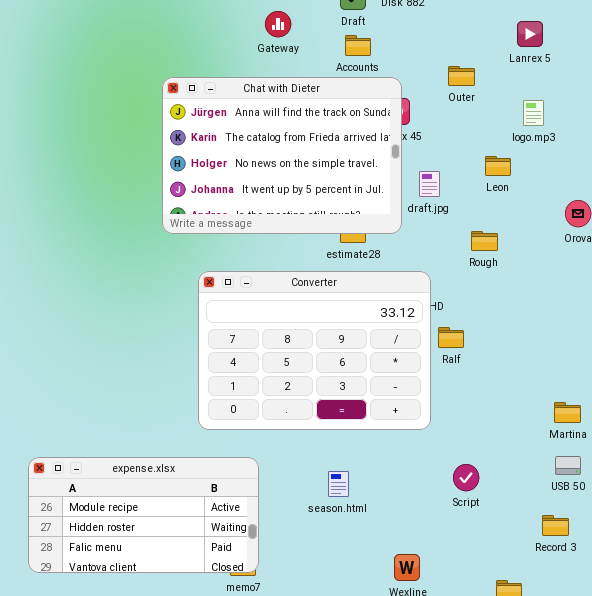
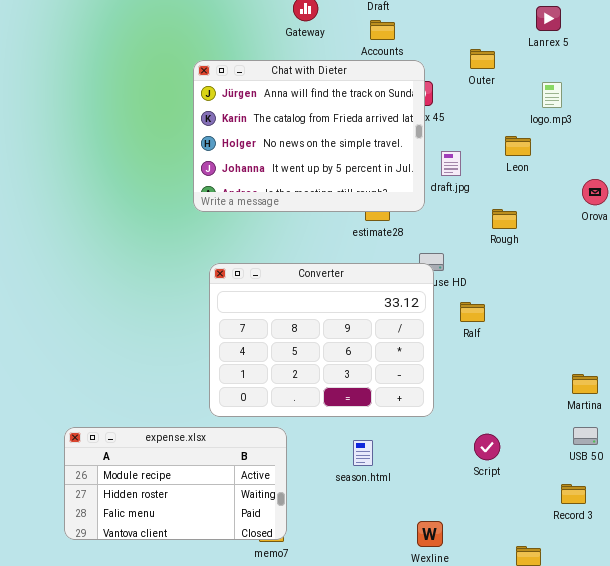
Converter: [198,271,431,430] -> [209,263,434,417], moved

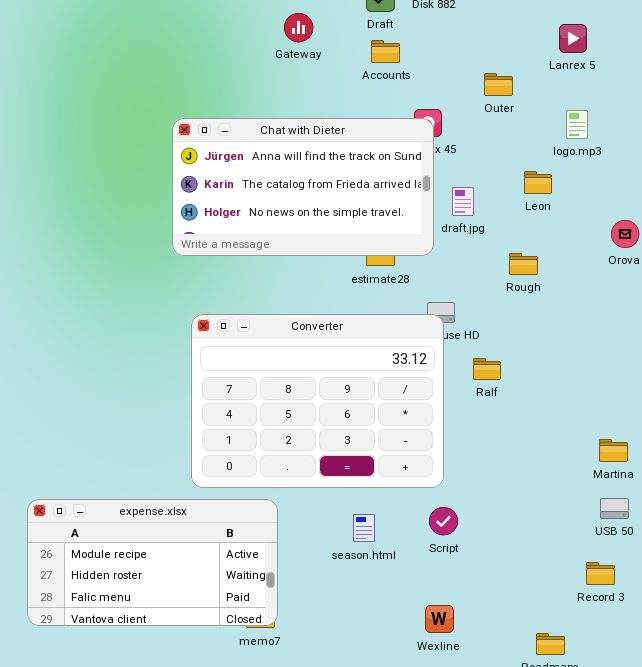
Chat with Dieter: [193,60,425,212] -> [172,118,434,256], resized
Script: [474,434,500,460] -> [429,507,458,535], moved

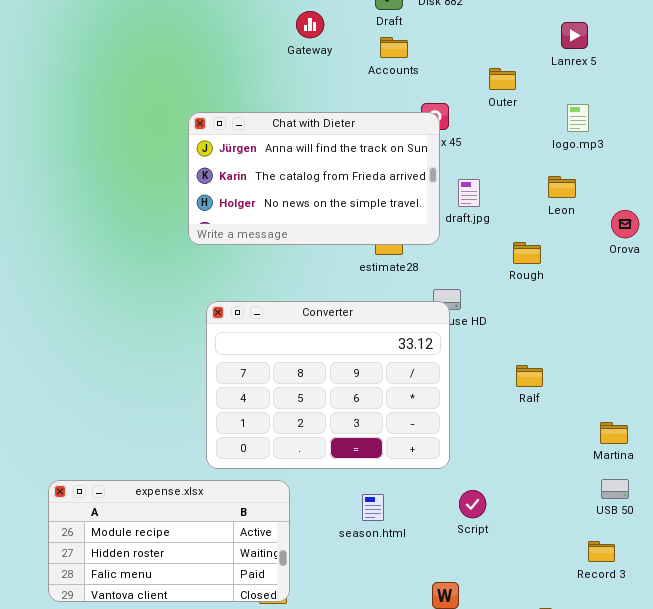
Leon: [524,171,552,194] -> [548,176,576,198], moved
Ralf: [473,358,501,380] -> [516,365,543,387], moved
Script: [429,507,458,535] -> [459,490,486,518], moved

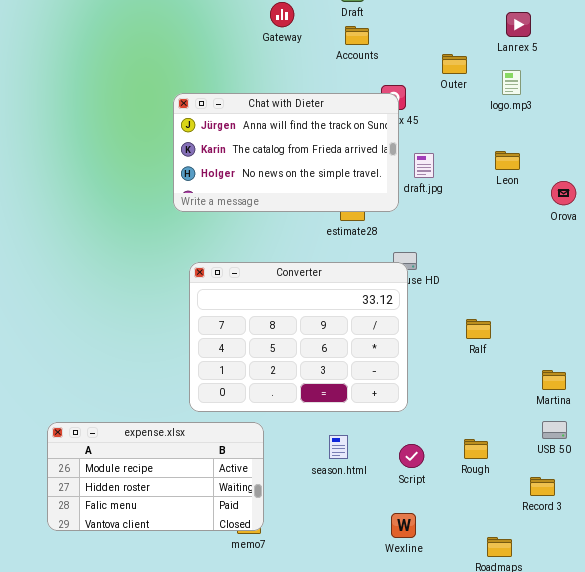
logo.mp3: [567,104,589,132] -> [502,70,521,95], moved
Rough: [513,242,541,264] -> [464,439,488,459], moved
Script: [459,490,486,518] -> [399,444,424,468], moved

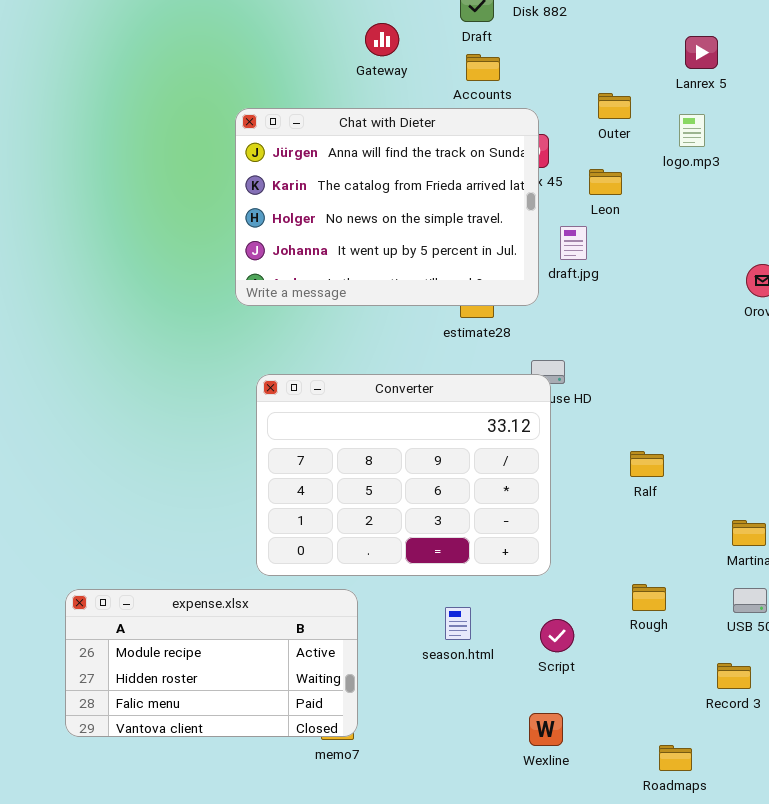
Chat with Dieter: [173,93,399,212] -> [235,108,539,306], resized
Leon: [495,151,520,170] -> [589,169,622,195], moved
Rough: [464,439,488,459] -> [632,584,666,611], moved

